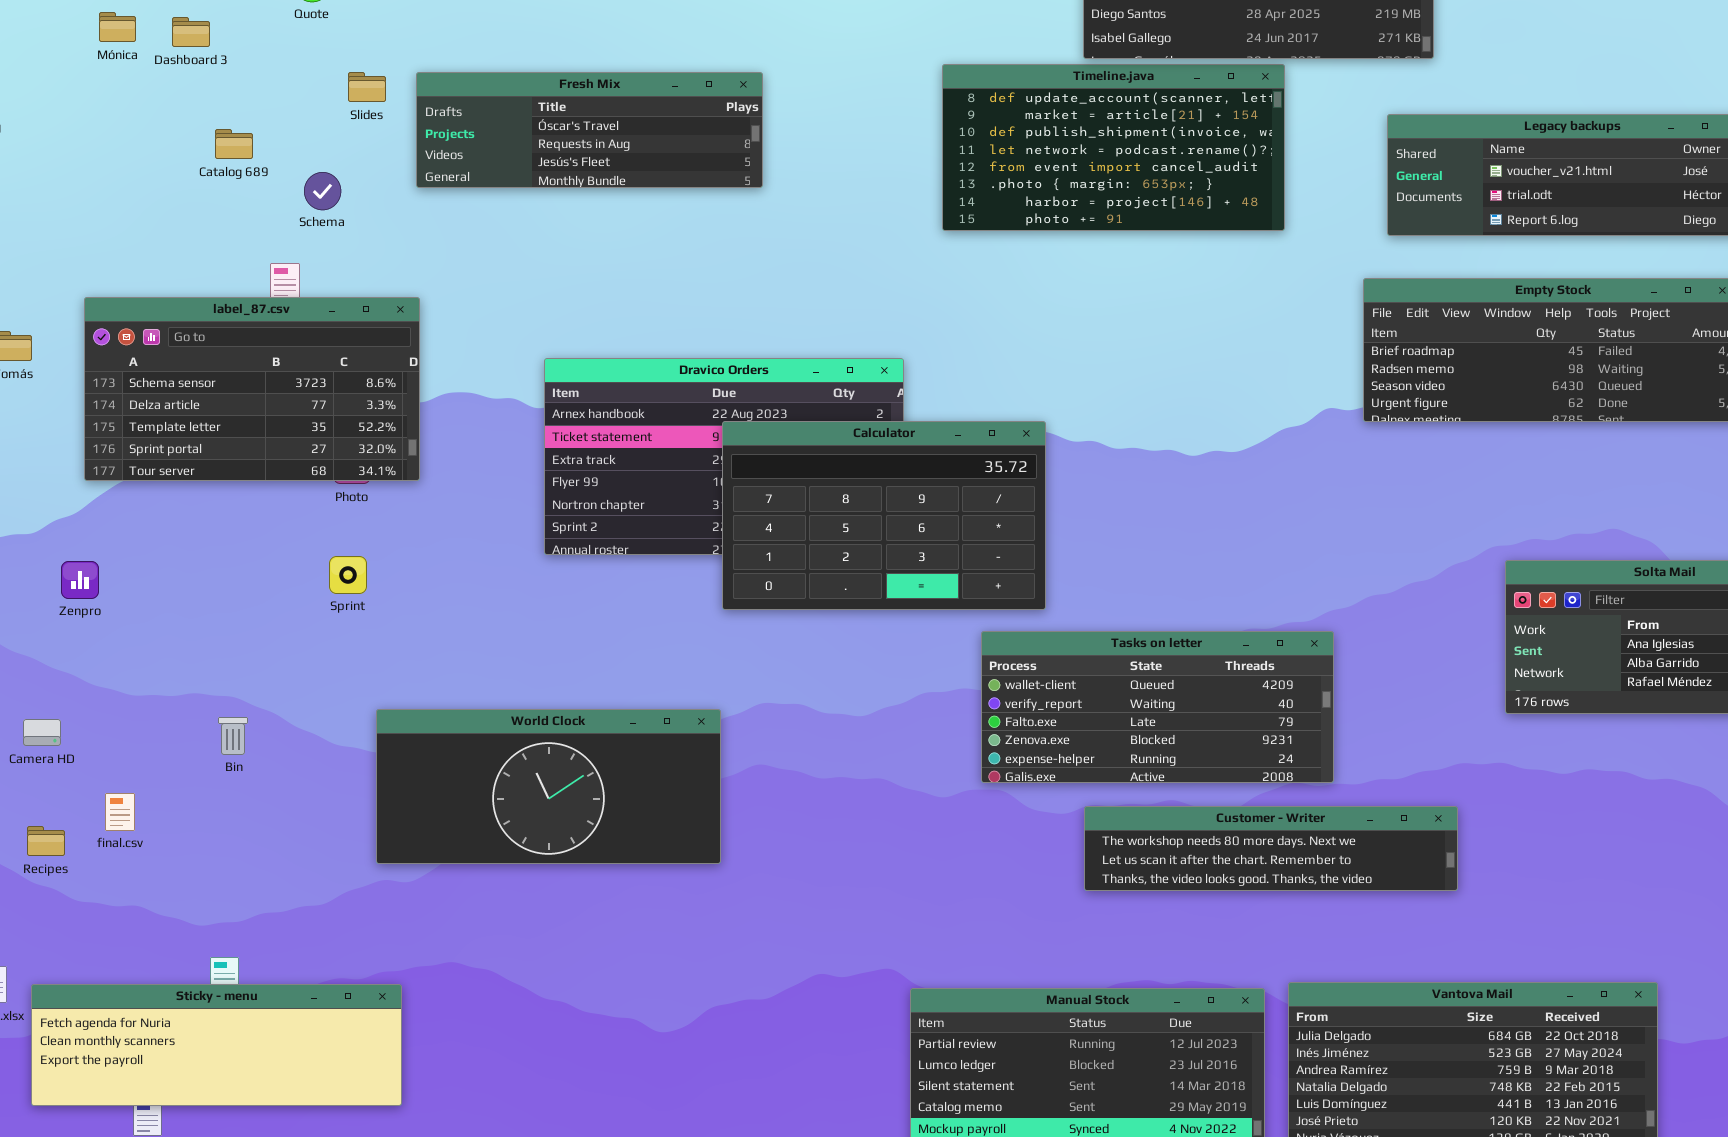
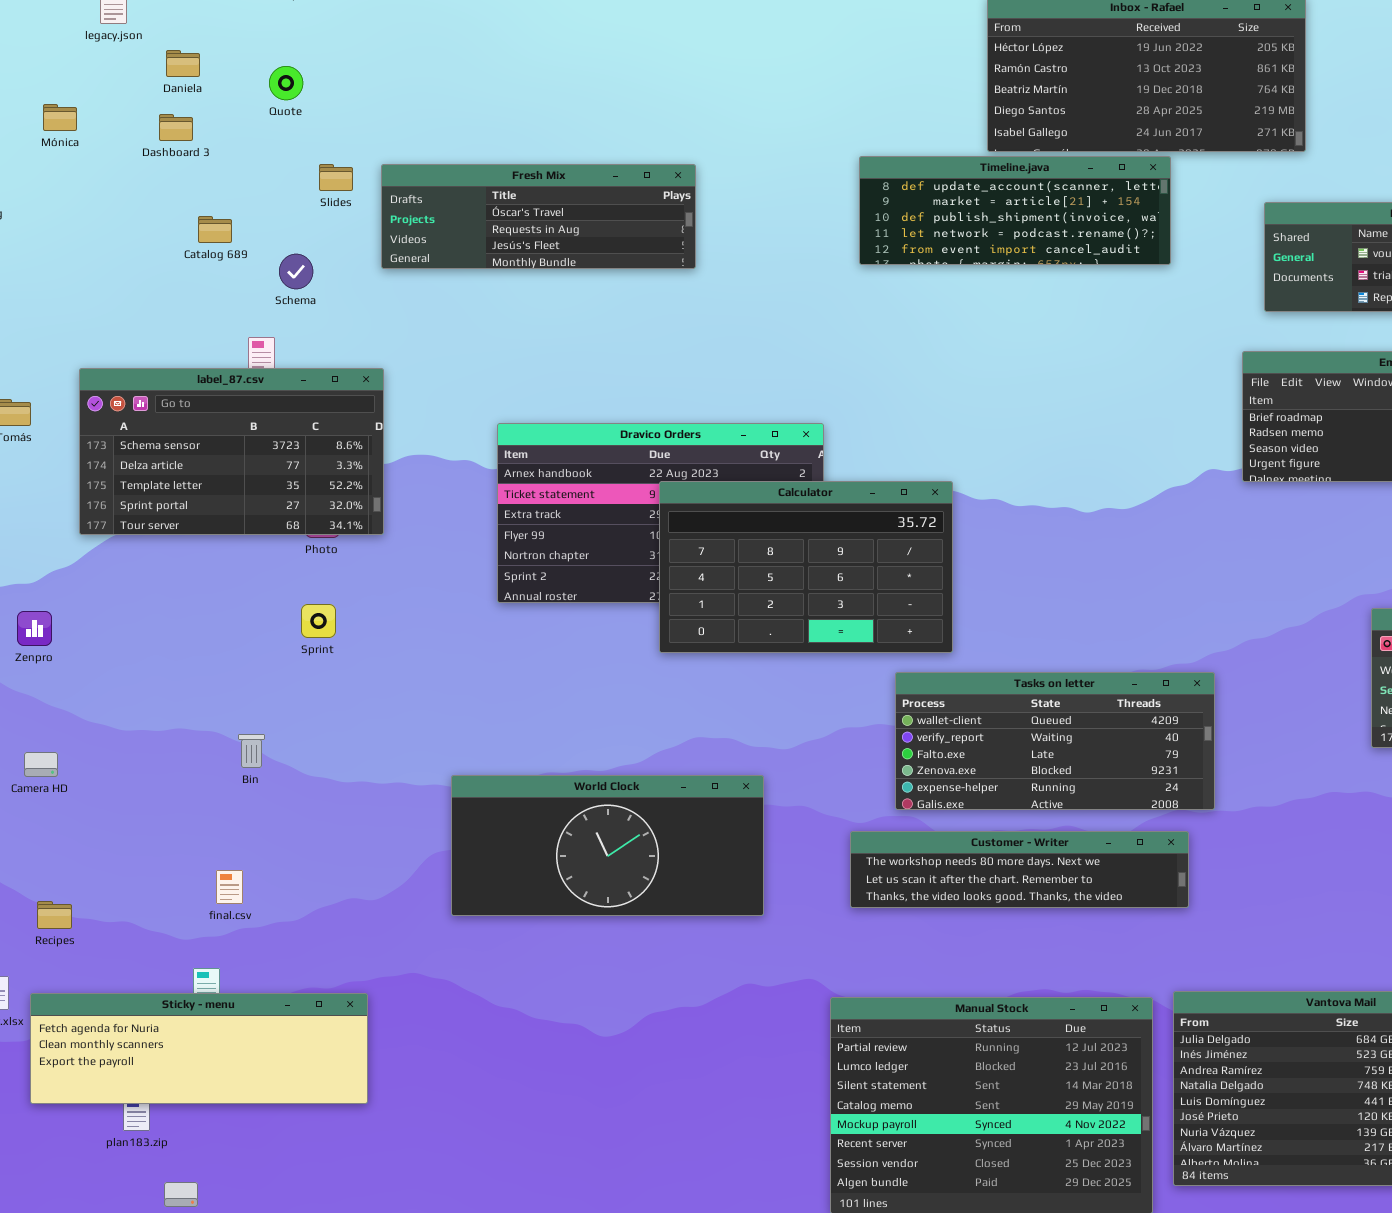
Mónica: [99,12,136,42] -> [43,104,77,131], moved
Timeline.java: [942,64,1285,231] -> [859,156,1171,265], resized
Zenpro: [61,561,99,599] -> [17,611,52,646], moved
World Clock: [376,709,721,864] -> [451,775,764,916], moved
Bin: [218,717,248,755] -> [238,734,265,768], moved
final.csv: [105,793,135,831] -> [216,870,243,904], moved
Customer - Writer: [1084,806,1458,891] -> [850,831,1189,908], moved
Recipes: [27,826,65,856] -> [37,901,72,929], moved

